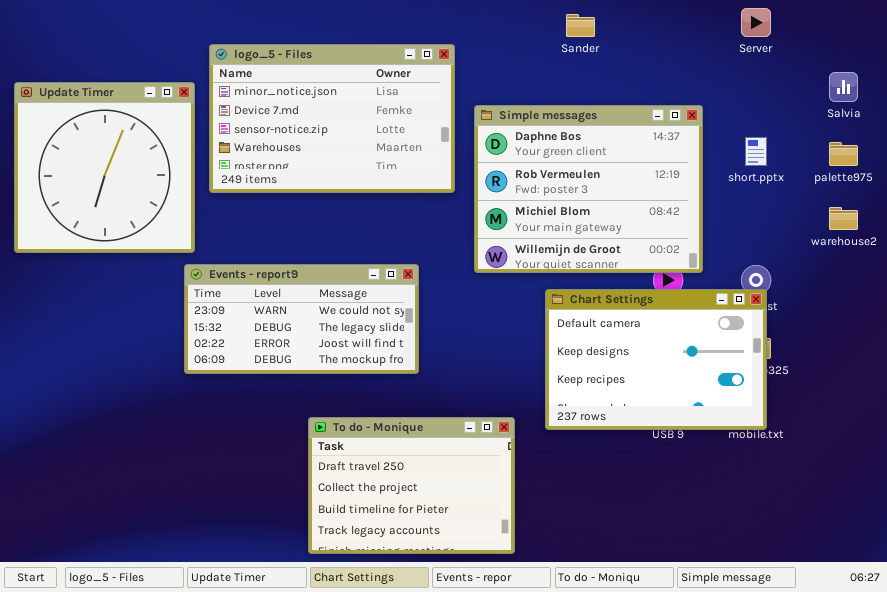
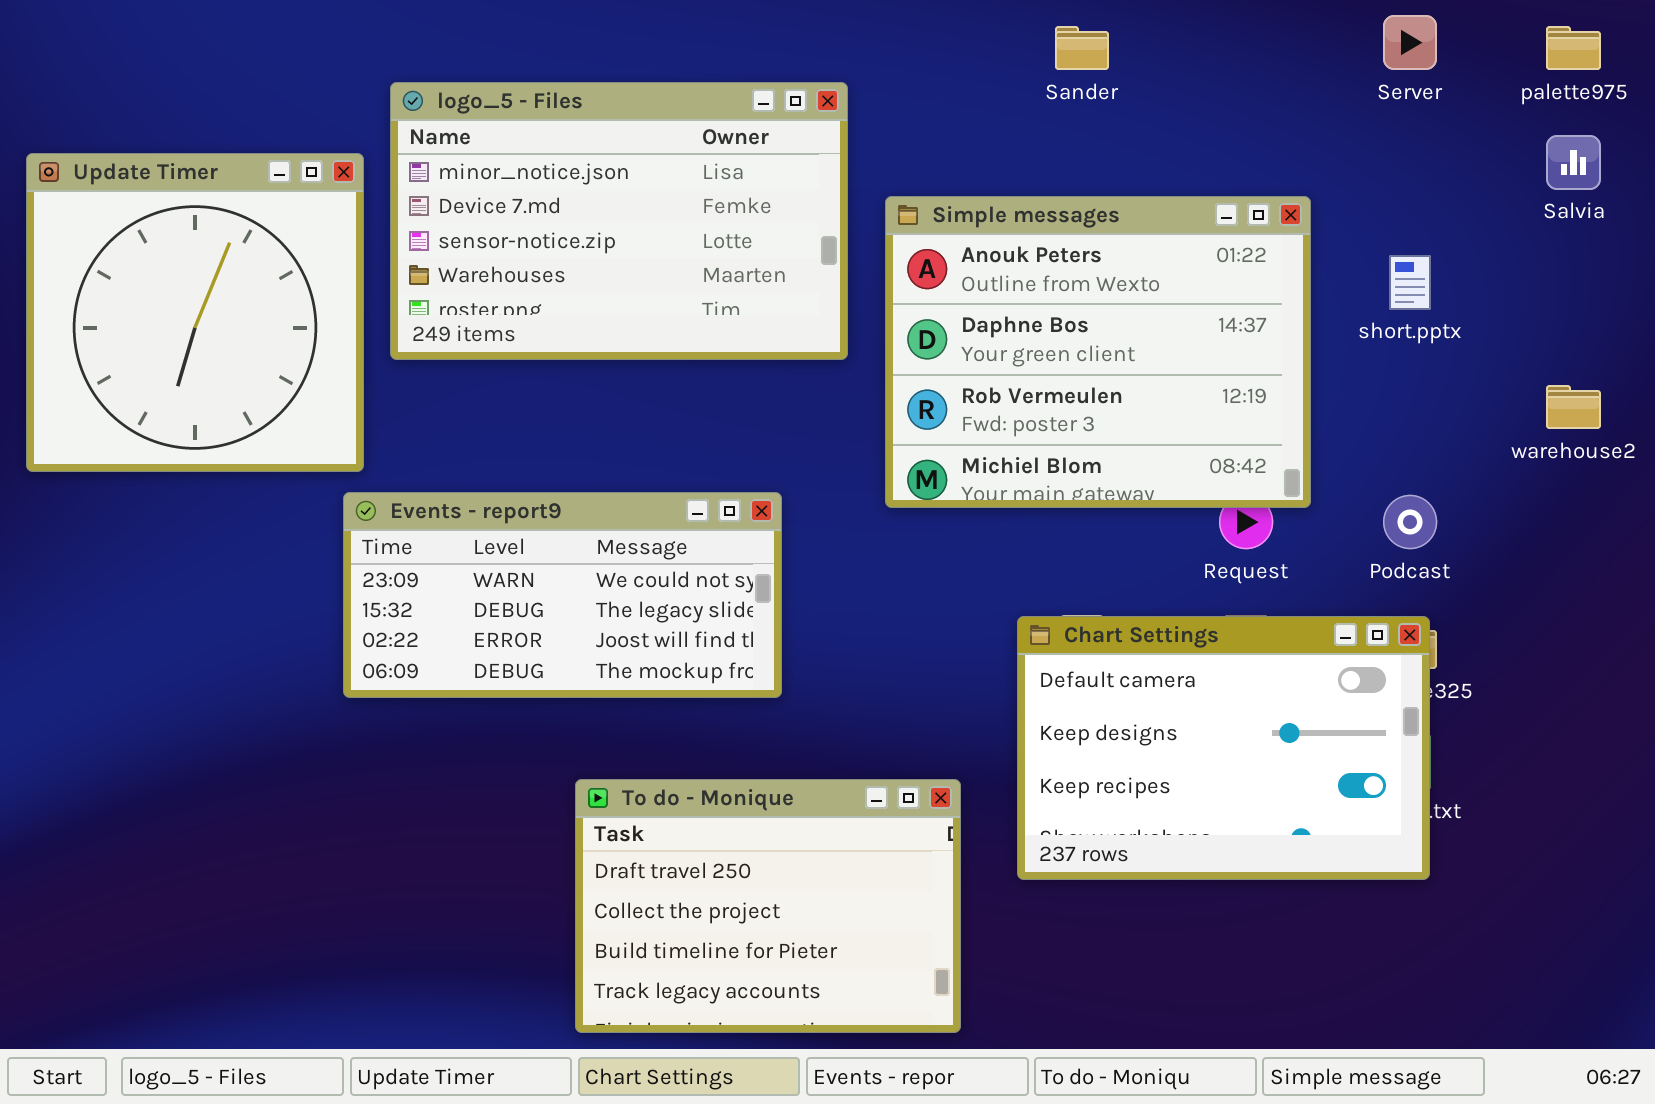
Simple messages: [474,105,703,273] -> [885,196,1311,508], scrolled up 1 row
palette975: [829,142,858,166] -> [1546,26,1601,70], moved
Chart Settings: [545,289,767,430] -> [1017,616,1430,880], moved

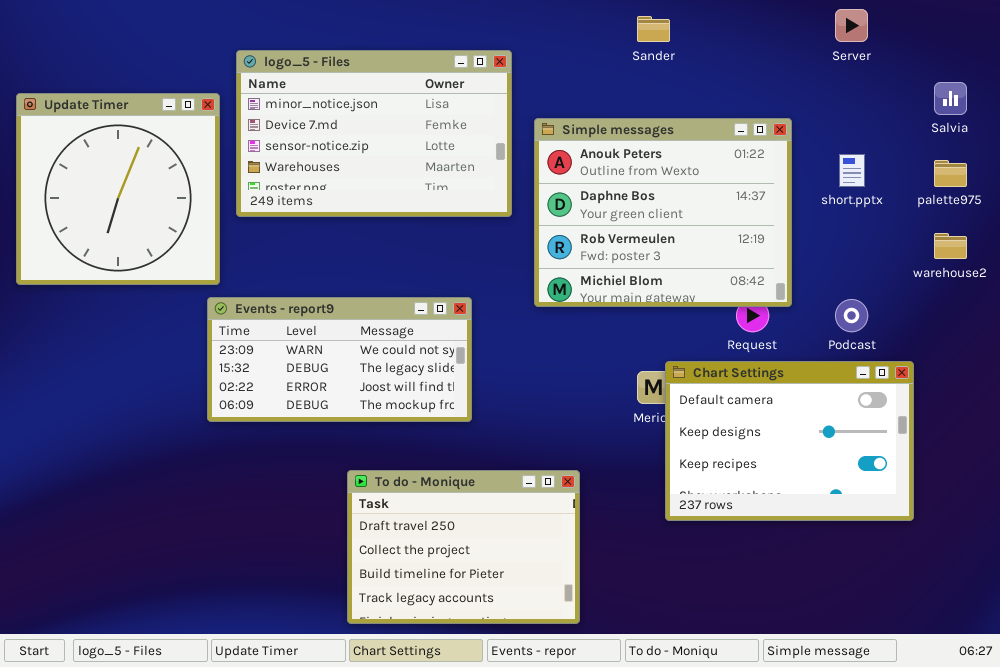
palette975: [1546,26,1601,70] -> [934,160,967,187], moved
Chart Settings: [1017,616,1430,880] -> [665,361,914,521], moved

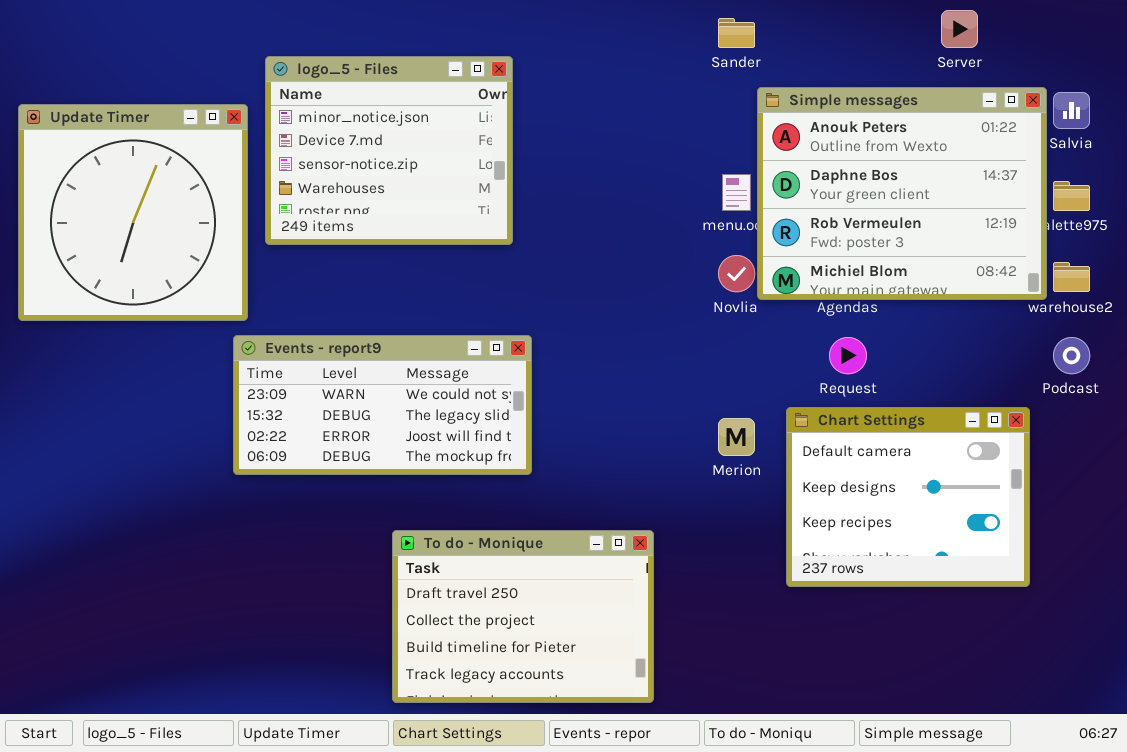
logo_5 - Files: [236,50,512,217] -> [265,56,513,245], resized
Simple messages: [534,118,792,307] -> [757,87,1047,300], moved
Podcast: [835,299,868,332] -> [1053,337,1090,374], moved
Chart Settings: [665,361,914,521] -> [786,407,1030,587], resized

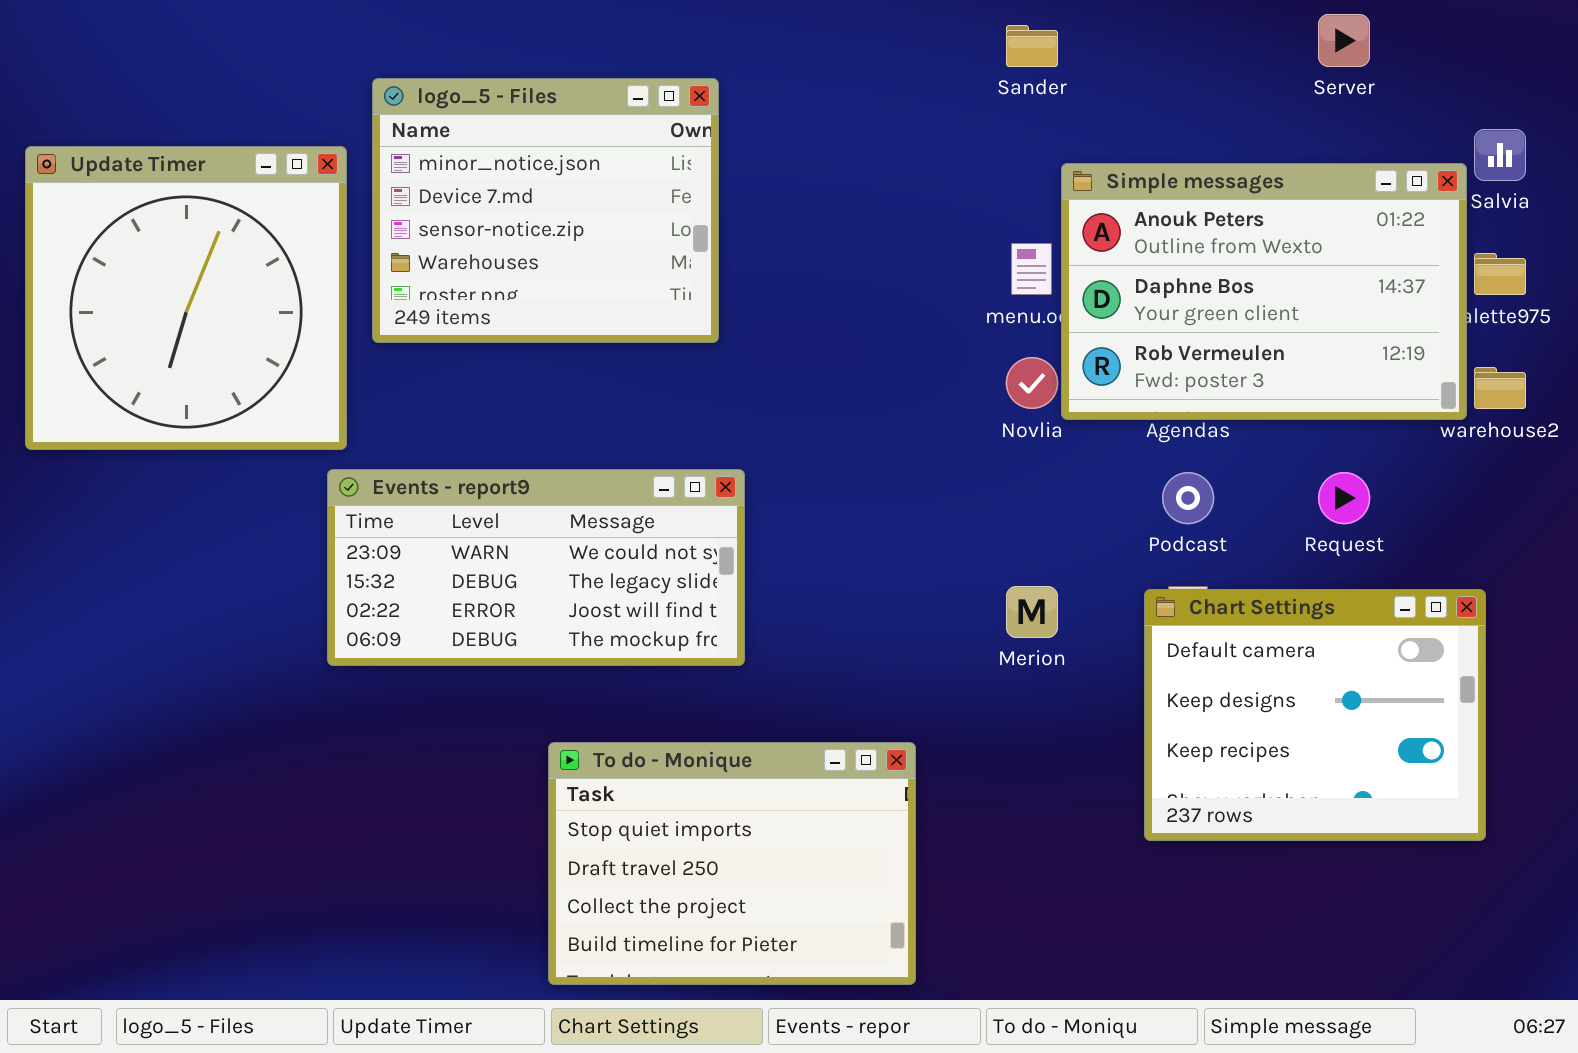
Simple messages: [757,87,1047,300] -> [1061,163,1467,420], resized
Request: [829,337,867,374] -> [1318,472,1370,524], moved
Podcast: [1053,337,1090,374] -> [1162,472,1214,524], moved
Chart Settings: [786,407,1030,587] -> [1144,589,1486,841], moved
To do - Monique: [392,530,654,703] -> [548,742,916,985], scrolled up 1 row

